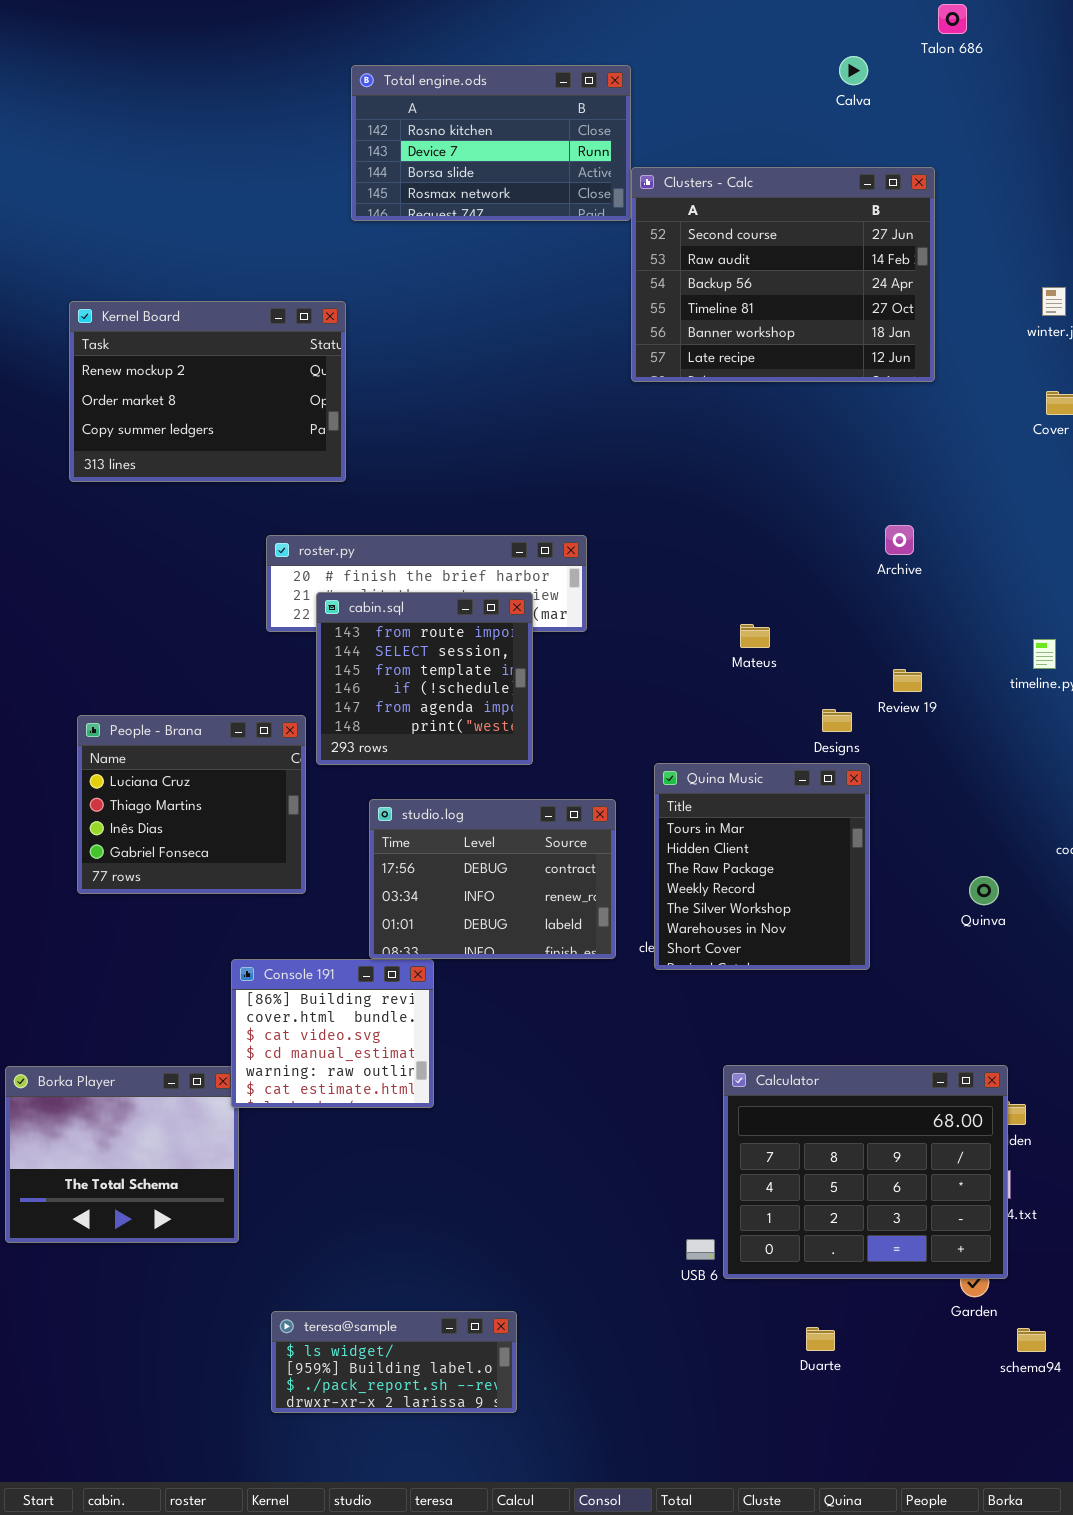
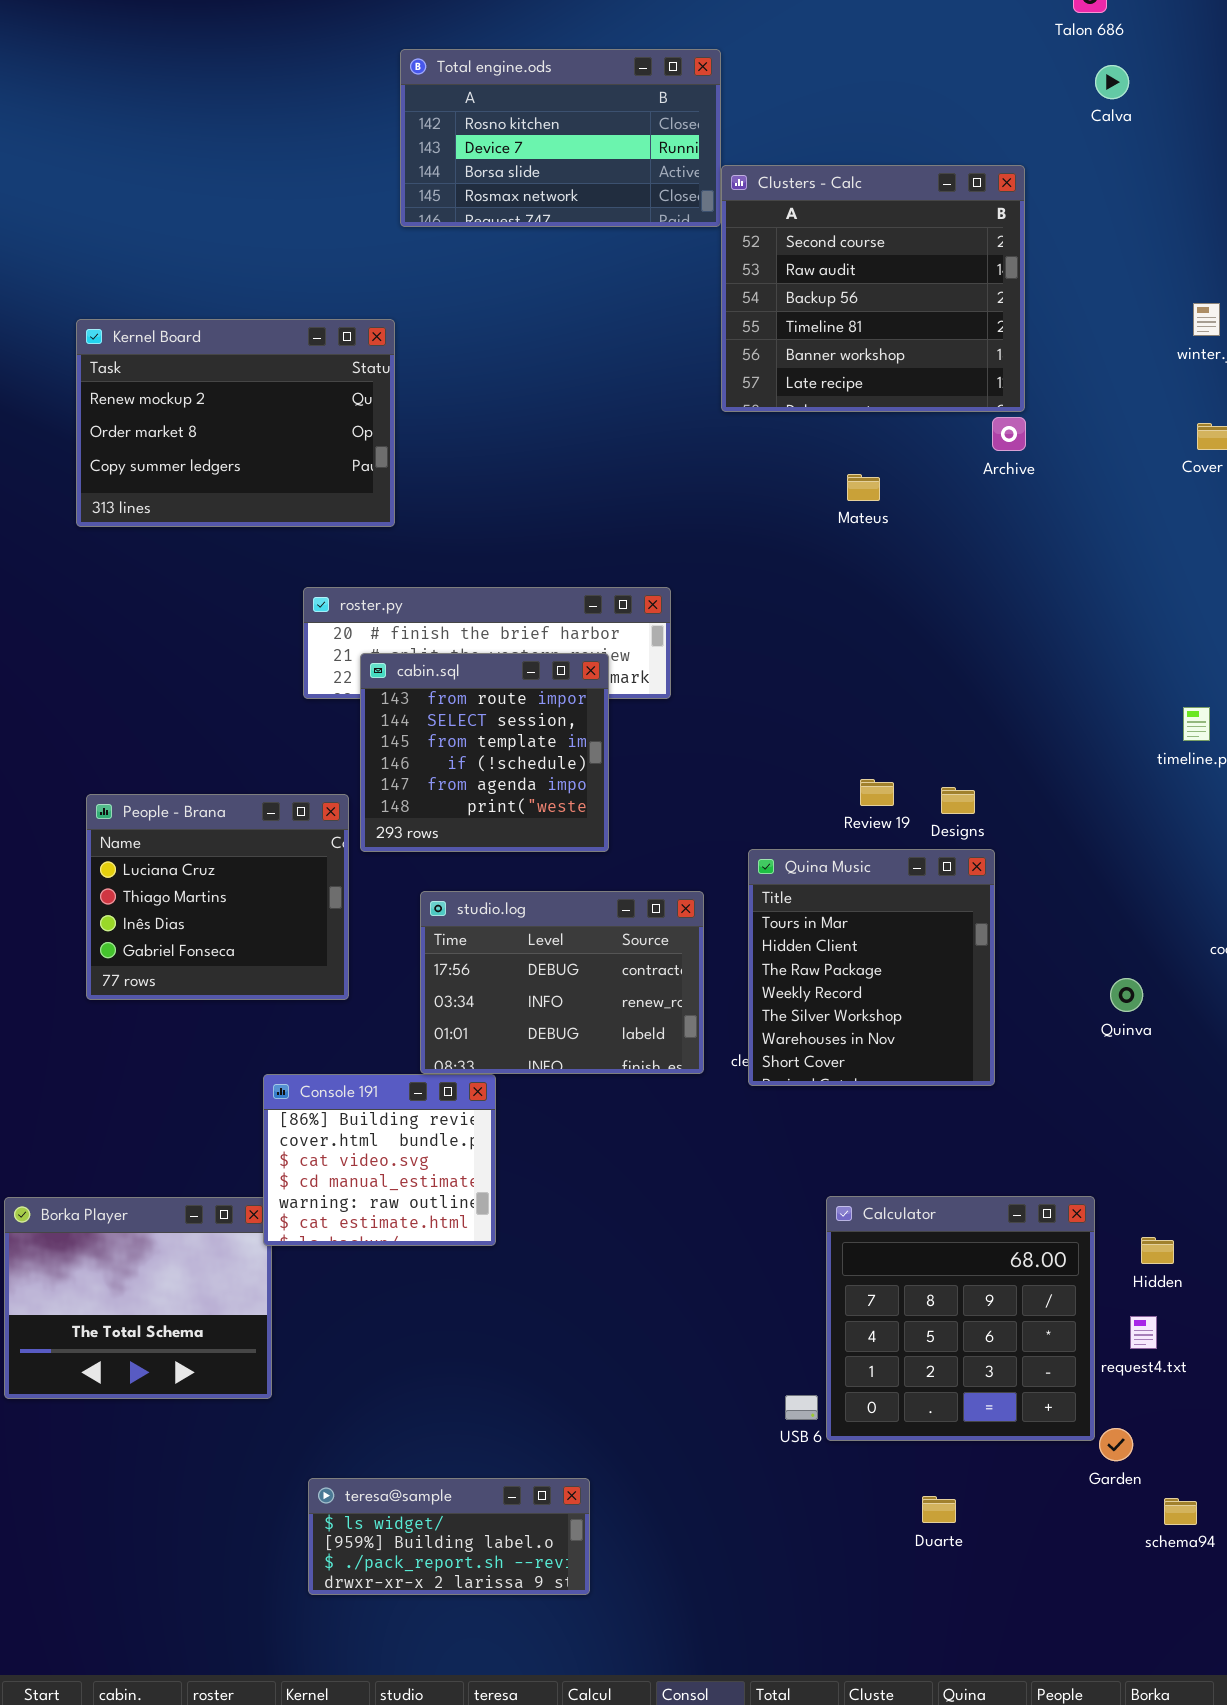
Calva: [839,56,868,85] -> [1095,65,1129,99], moved
Clusters - Calc: [631,167,935,382] -> [721,165,1025,412], resized
Archive: [885,525,914,555] -> [992,417,1026,451], moved
Mateus: [740,624,770,648] -> [847,474,880,501], moved
Review 19: [893,669,922,692] -> [860,779,894,806], moved
Calculator: [723,1065,1008,1279] -> [826,1196,1095,1441], resized

